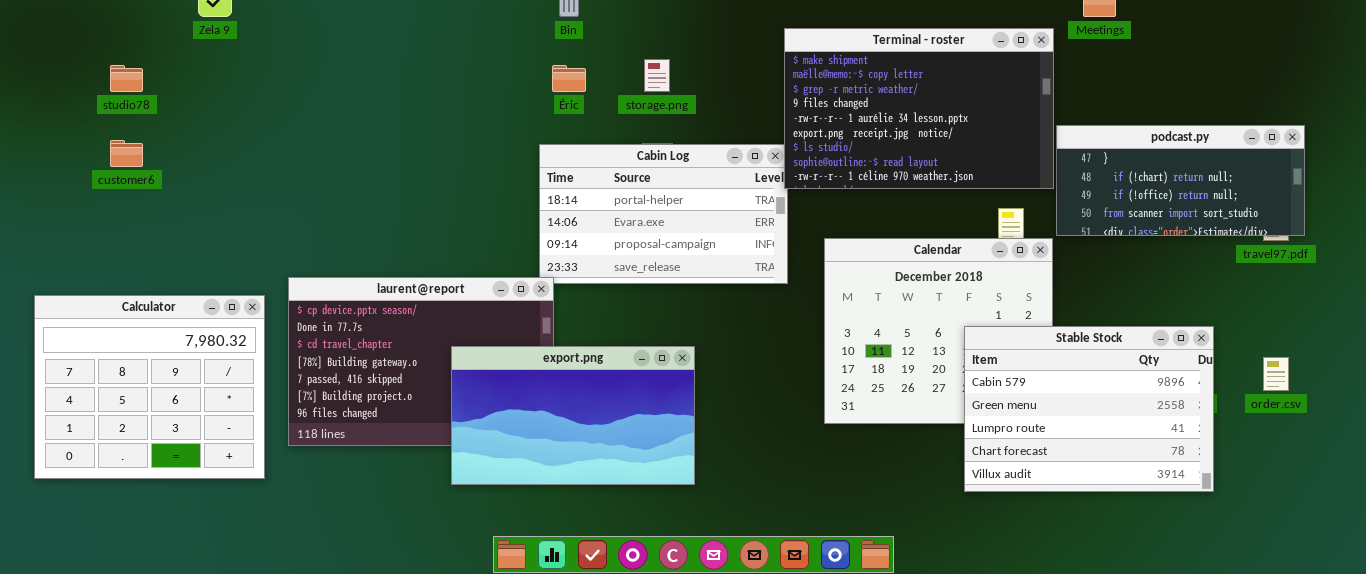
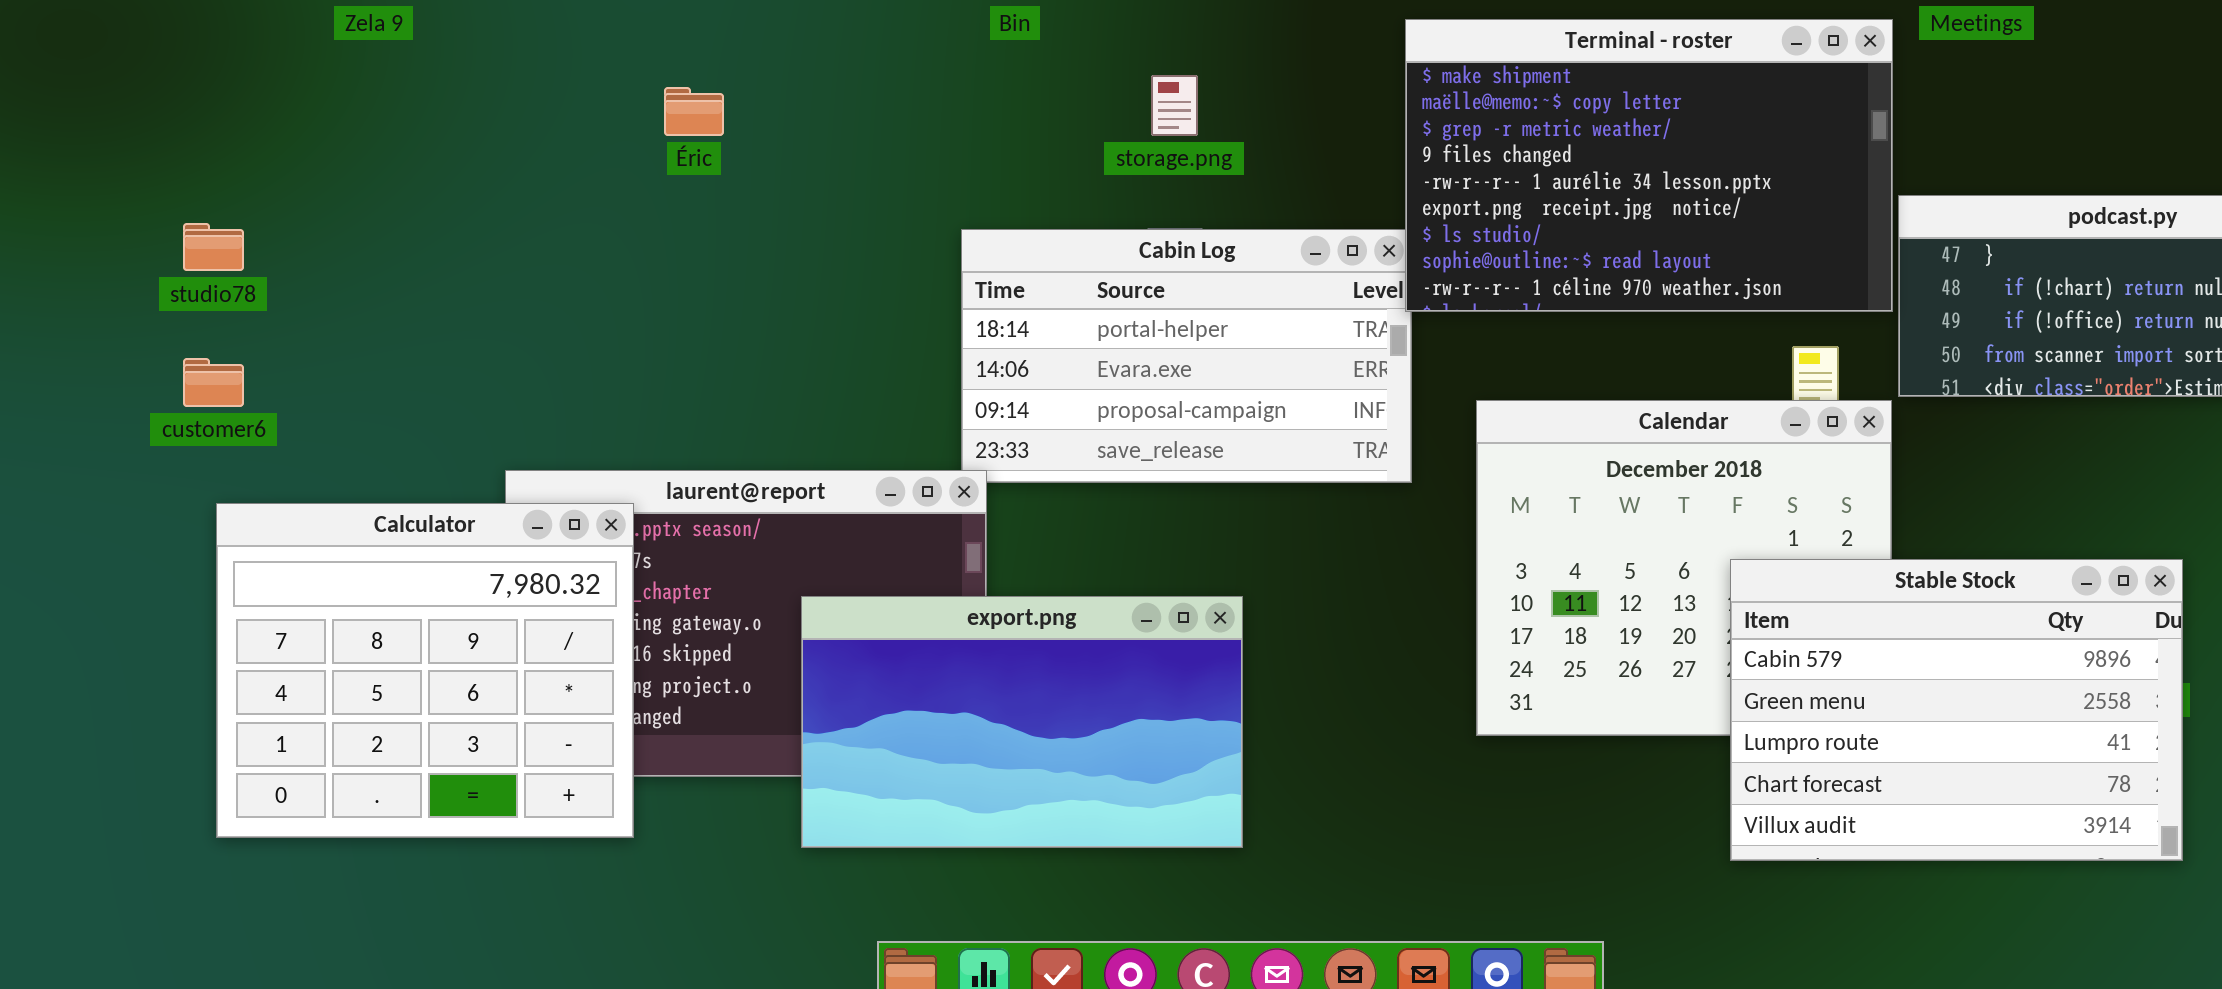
studio78: [110,65,143,92] -> [183,223,244,271], moved
Éric: [552,65,586,92] -> [664,87,724,136], moved
customer6: [110,140,143,167] -> [183,358,244,407], moved
Calculator: [34,295,265,479] -> [216,503,634,838], moved

